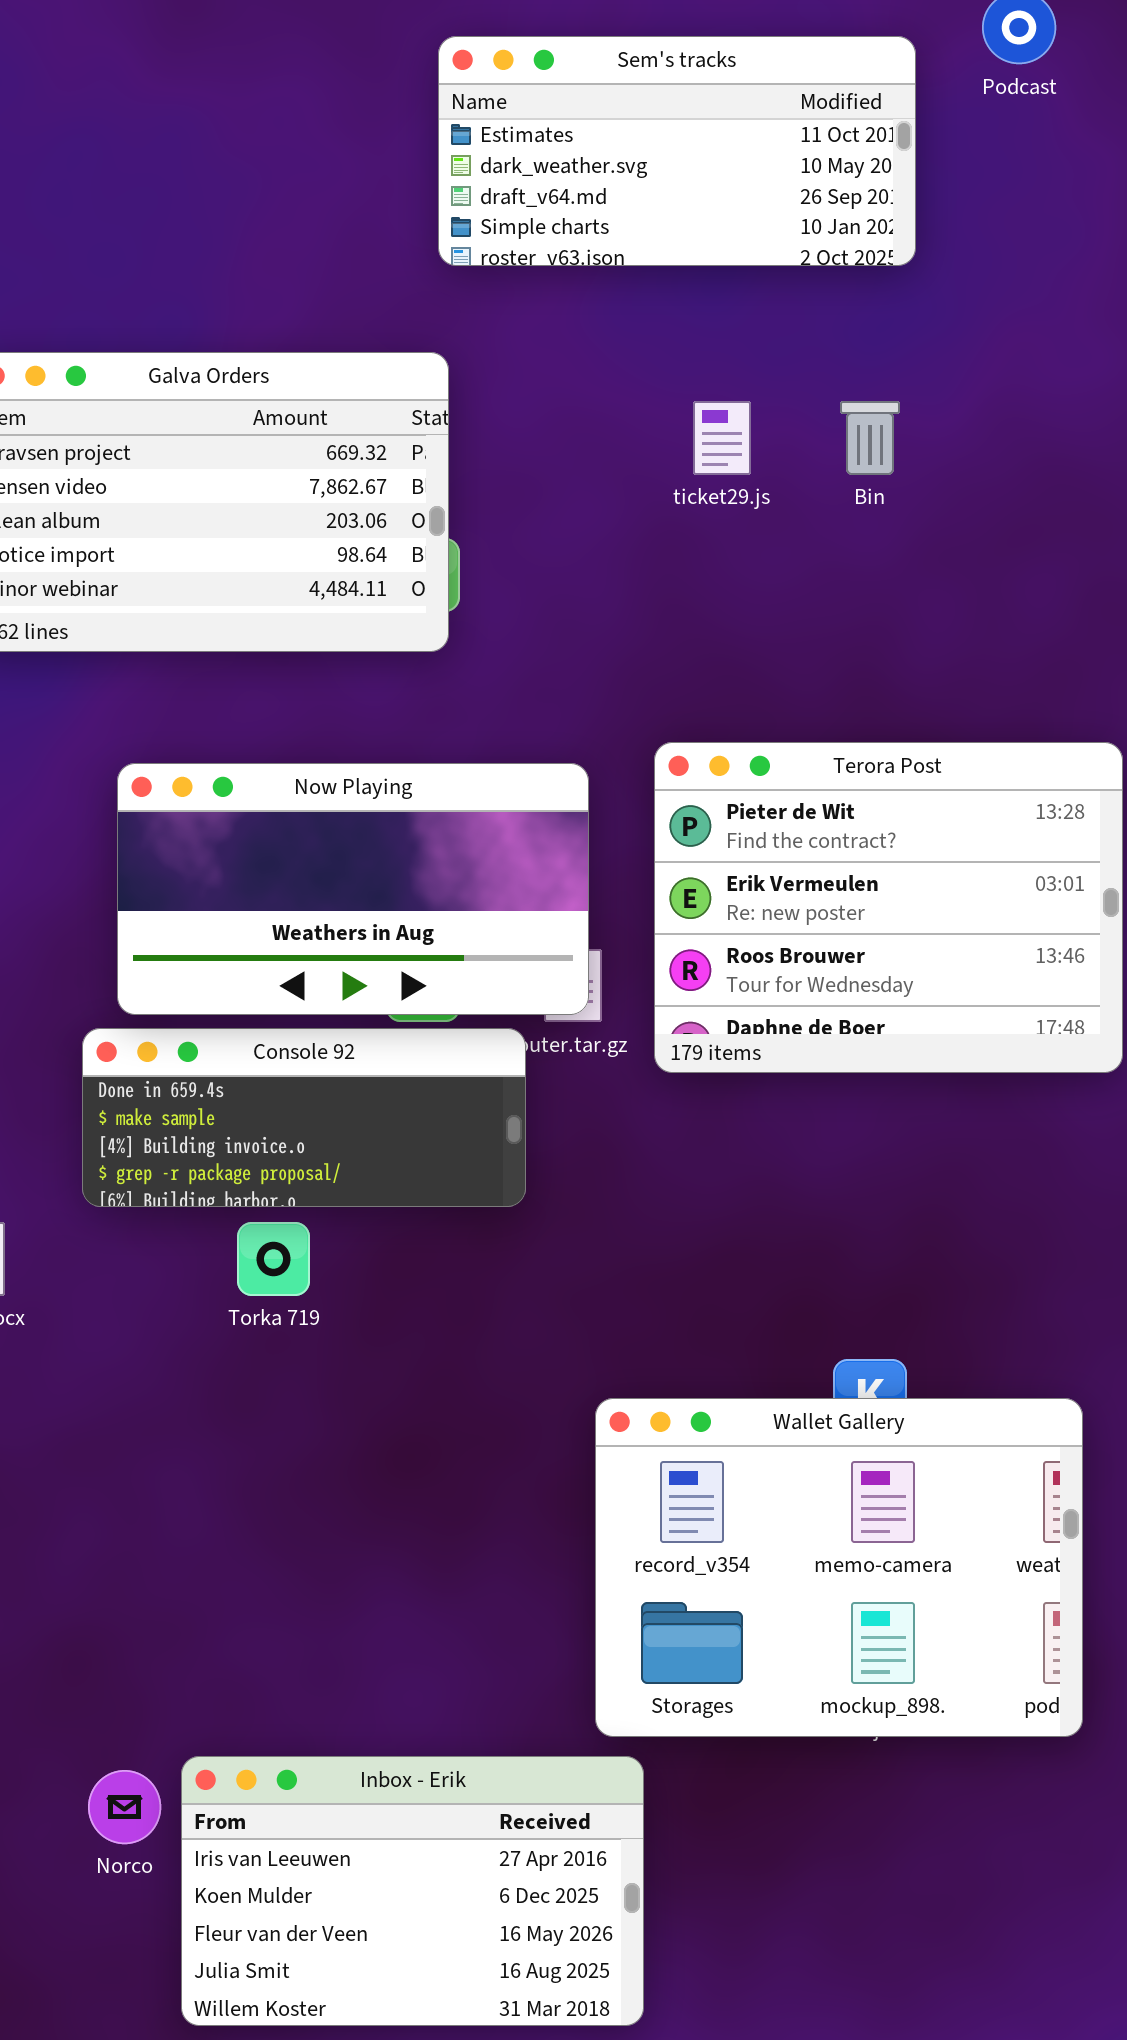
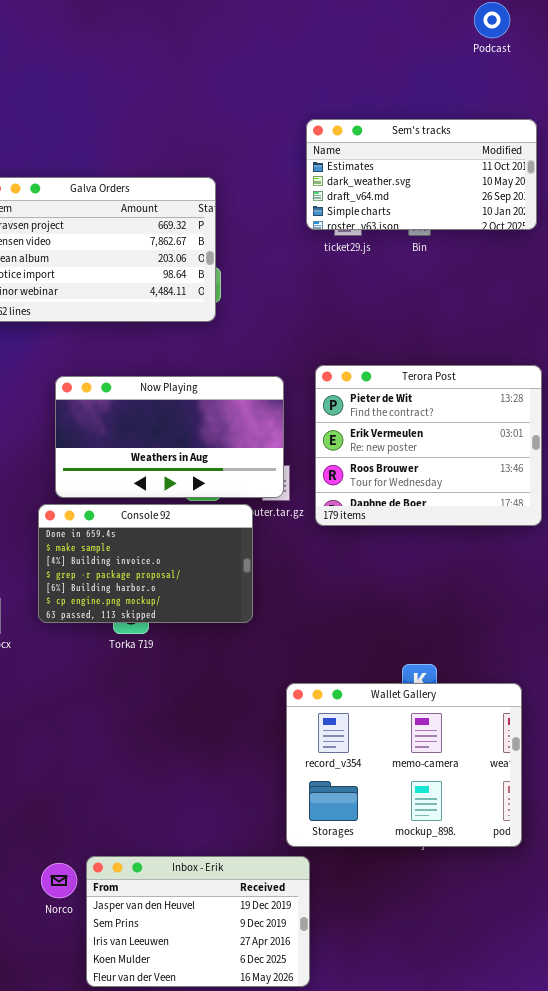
Sem's tracks: [438,36,916,266] -> [306,119,537,230], moved
Console 92: [82,1028,526,1207] -> [38,504,253,623], resized
Inbox - Erik: [181,1756,644,2026] -> [86,856,310,987], scrolled up 2 rows

